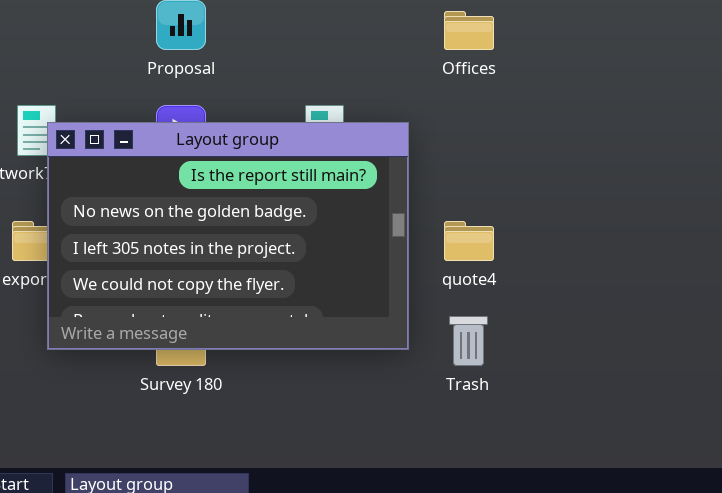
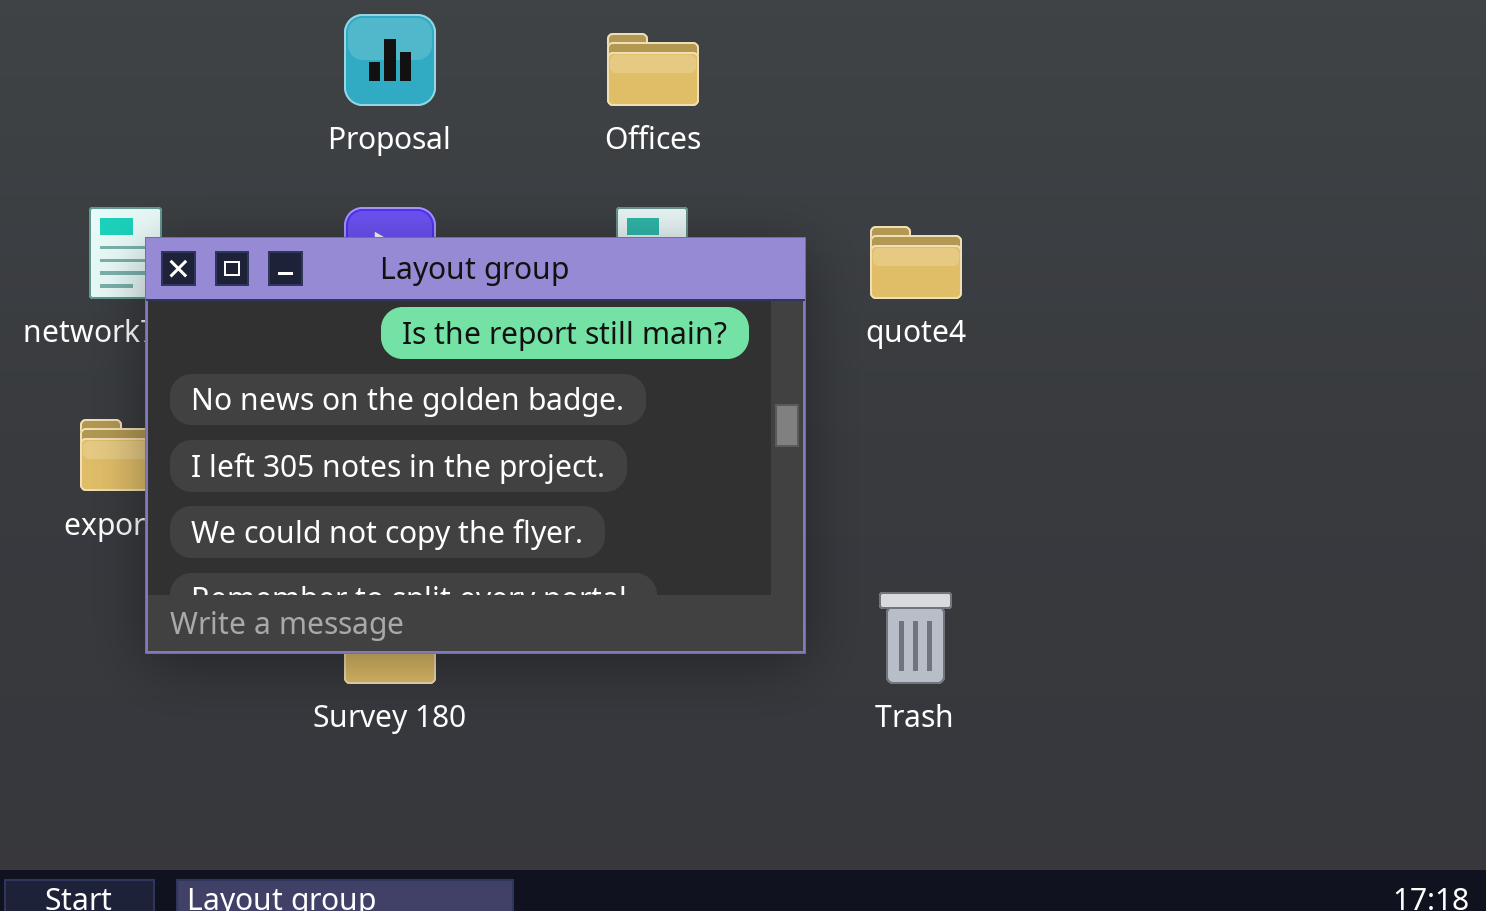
Offices: [444,11,494,50] -> [607,33,699,106], moved
quote4: [444,221,494,261] -> [870,226,962,299], moved

